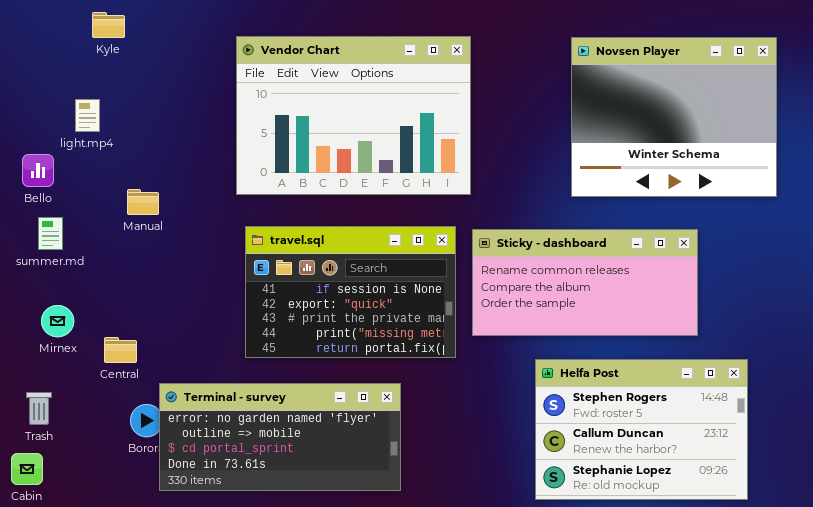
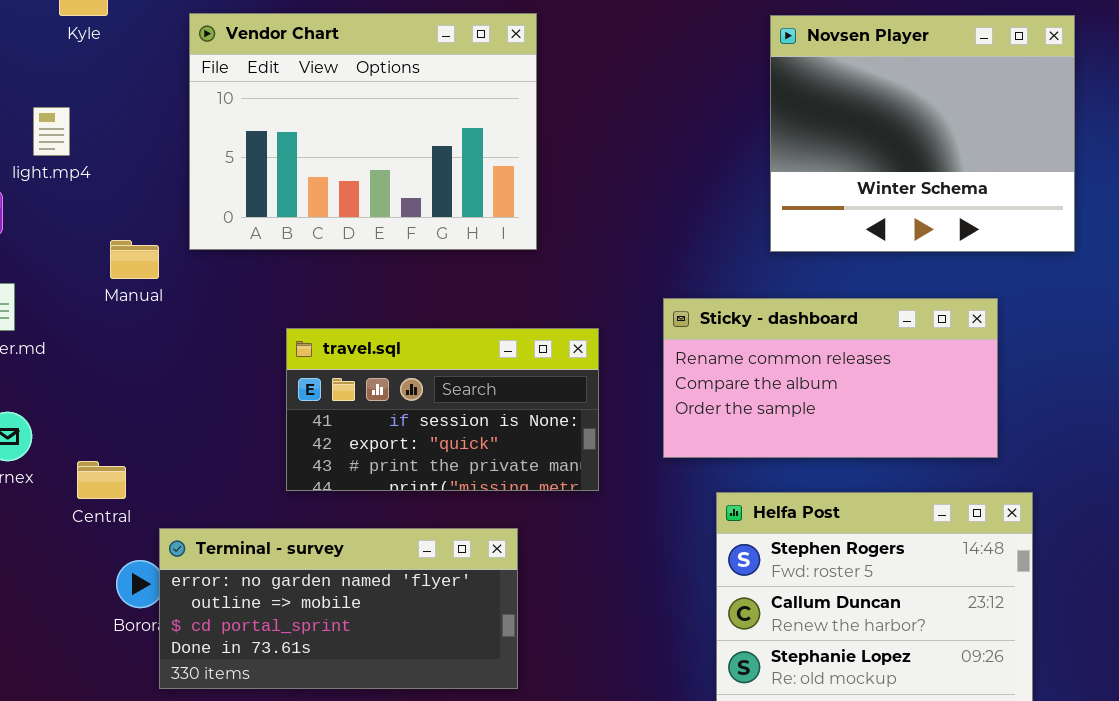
Vendor Chart: [236,36,471,195] -> [189,13,537,250], moved
travel.sql: [245,226,456,358] -> [286,328,599,491], resized
Sticky - dashboard: [472,229,698,336] -> [663,298,998,458], moved

